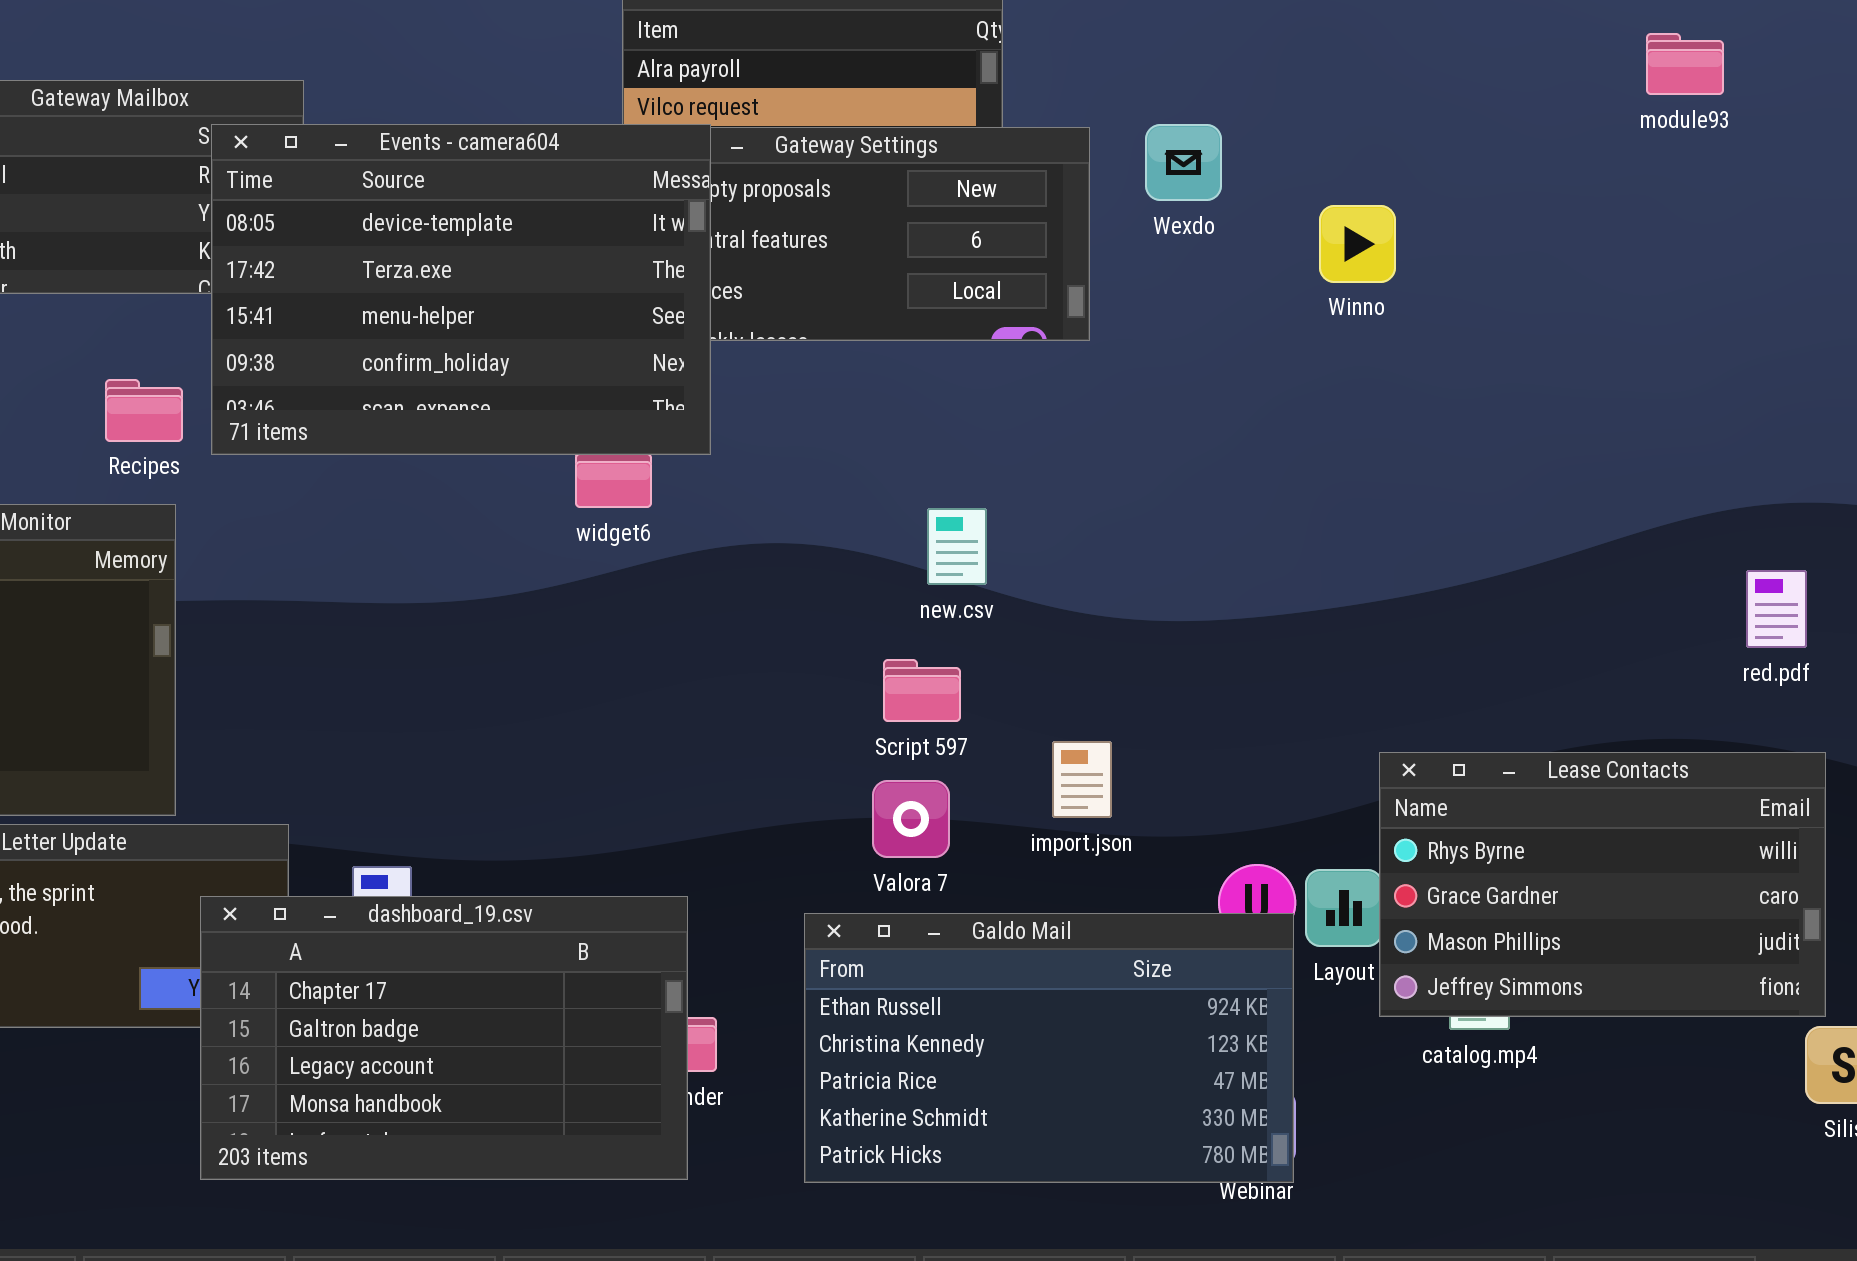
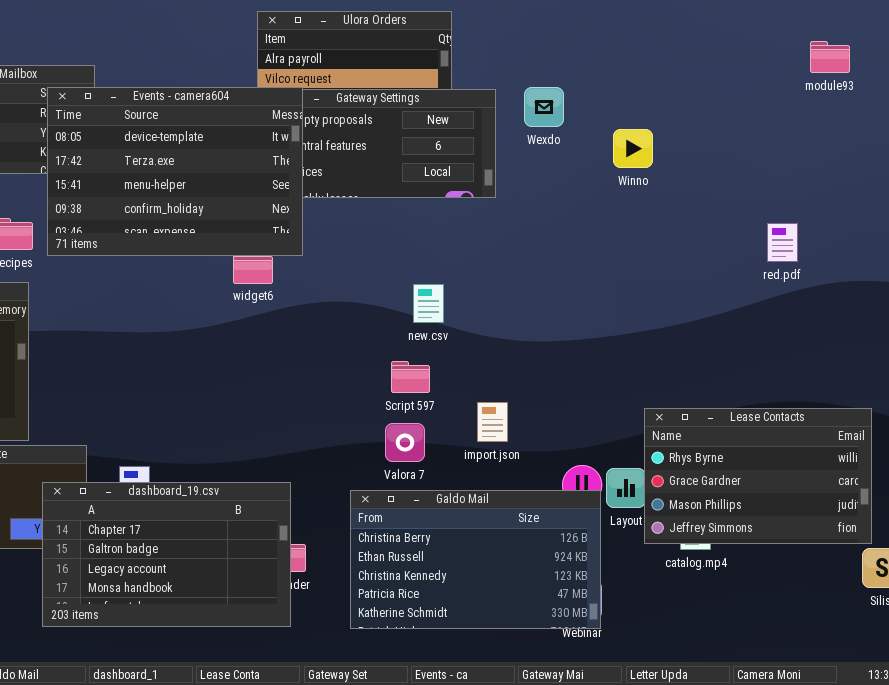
module93: [1646,33,1724,95] -> [810,41,850,73], moved
red.pdf: [1746,570,1807,648] -> [767,223,798,262], moved
Galdo Mail: [804,913,1294,1183] -> [350,490,601,629], scrolled up 1 row

